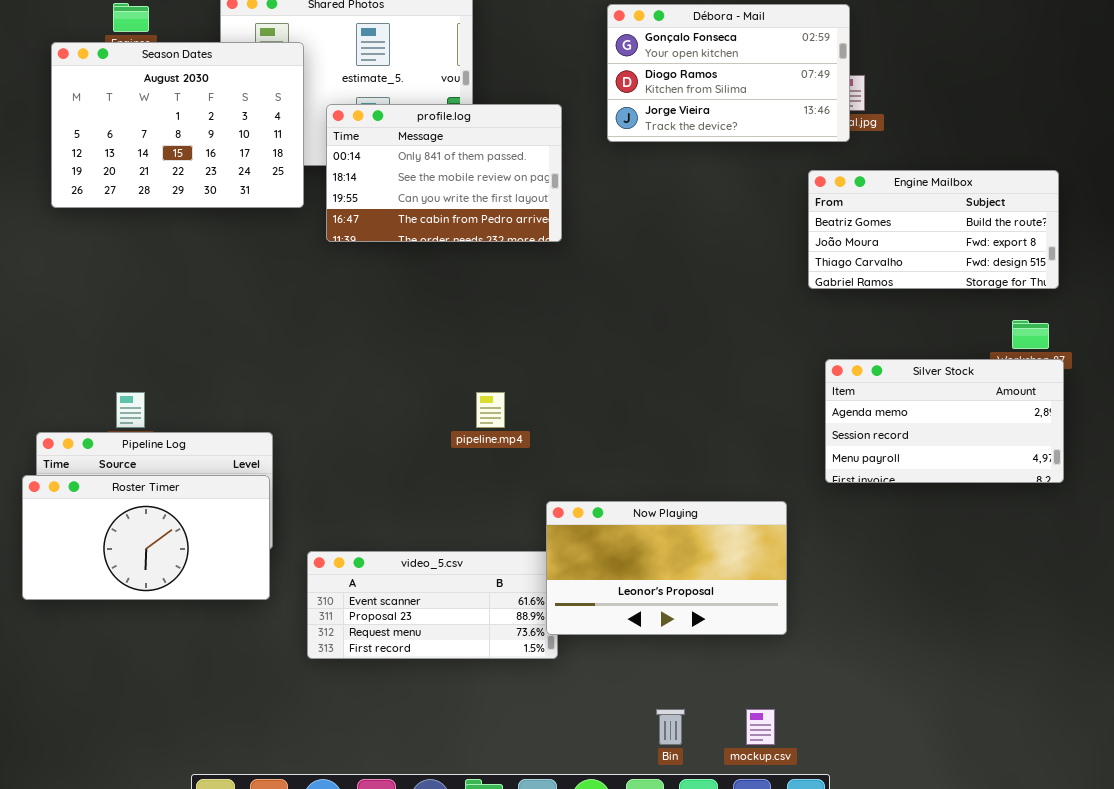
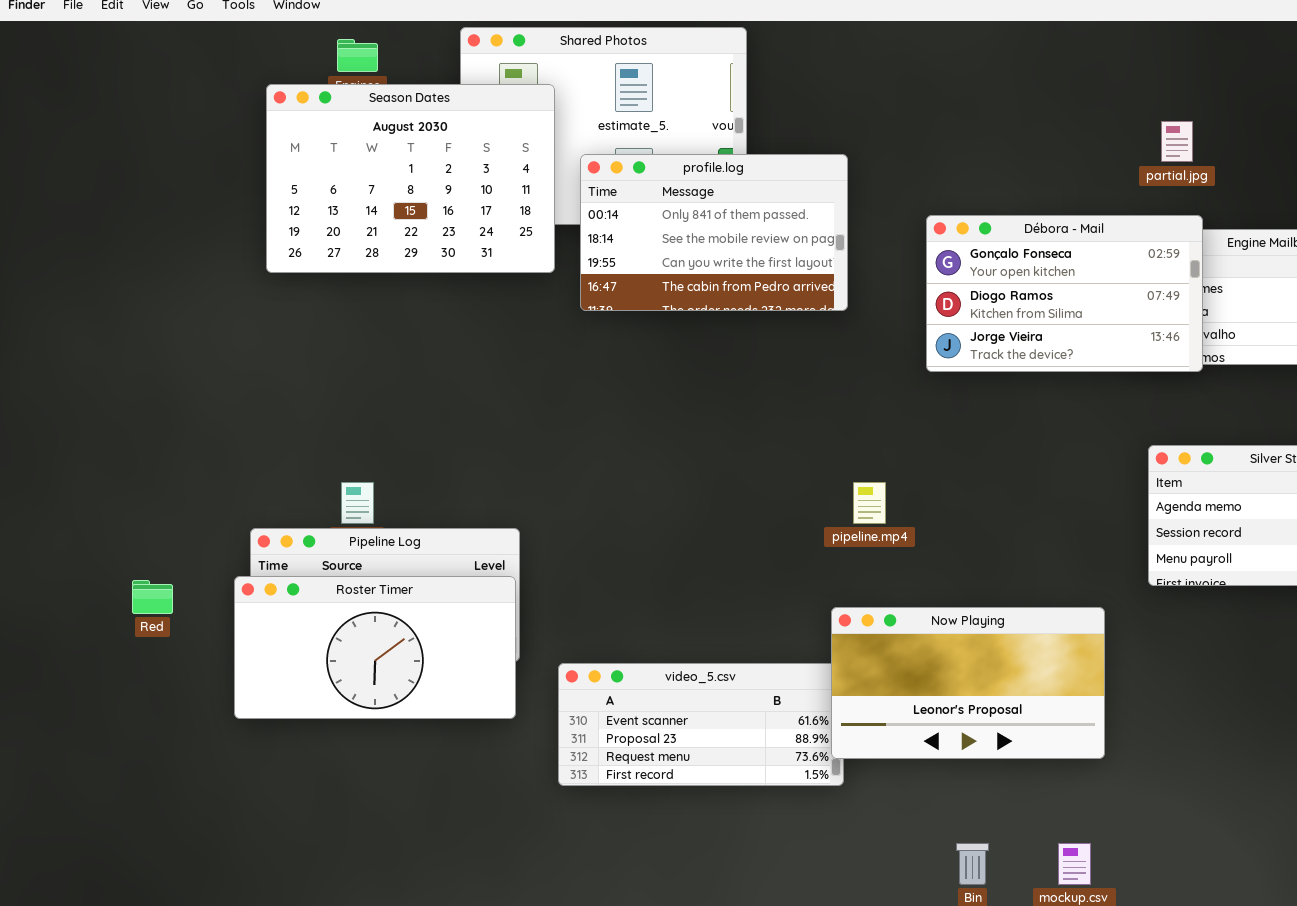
Débora - Mail: [607,4,850,142] -> [926,215,1203,372], moved
pipeline.mp4: [476,392,505,428] -> [853,482,886,524], moved

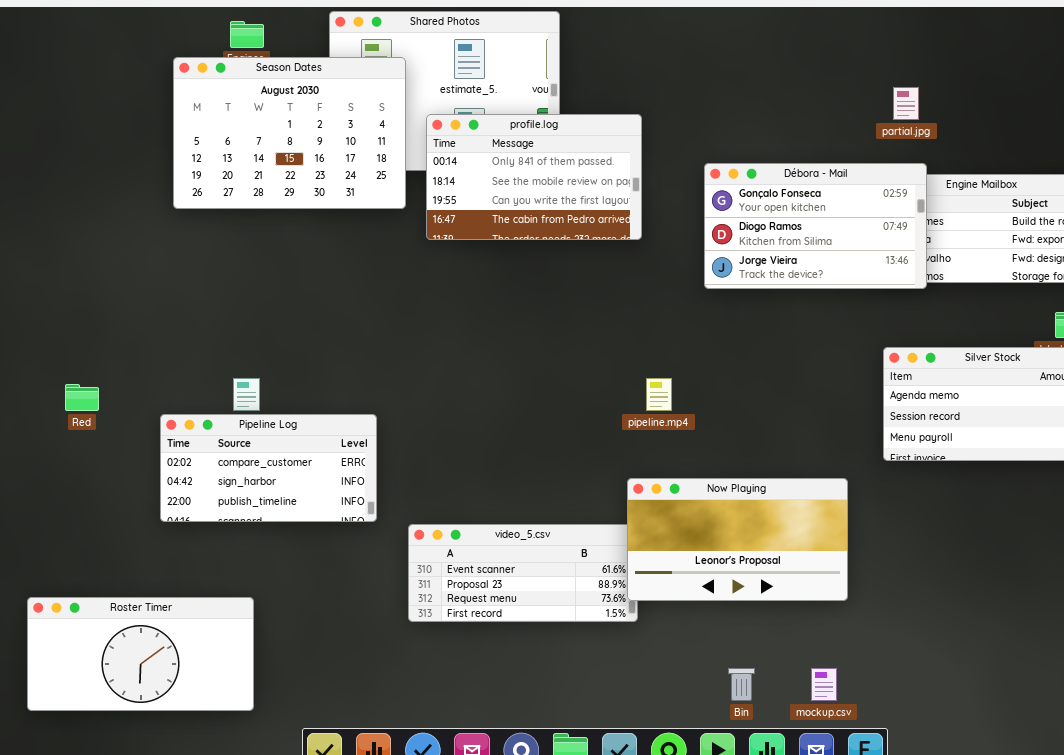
Roster Timer: [234,576,516,719] -> [27,597,254,711], moved
Red: [132,580,173,614] -> [65,384,99,411], moved

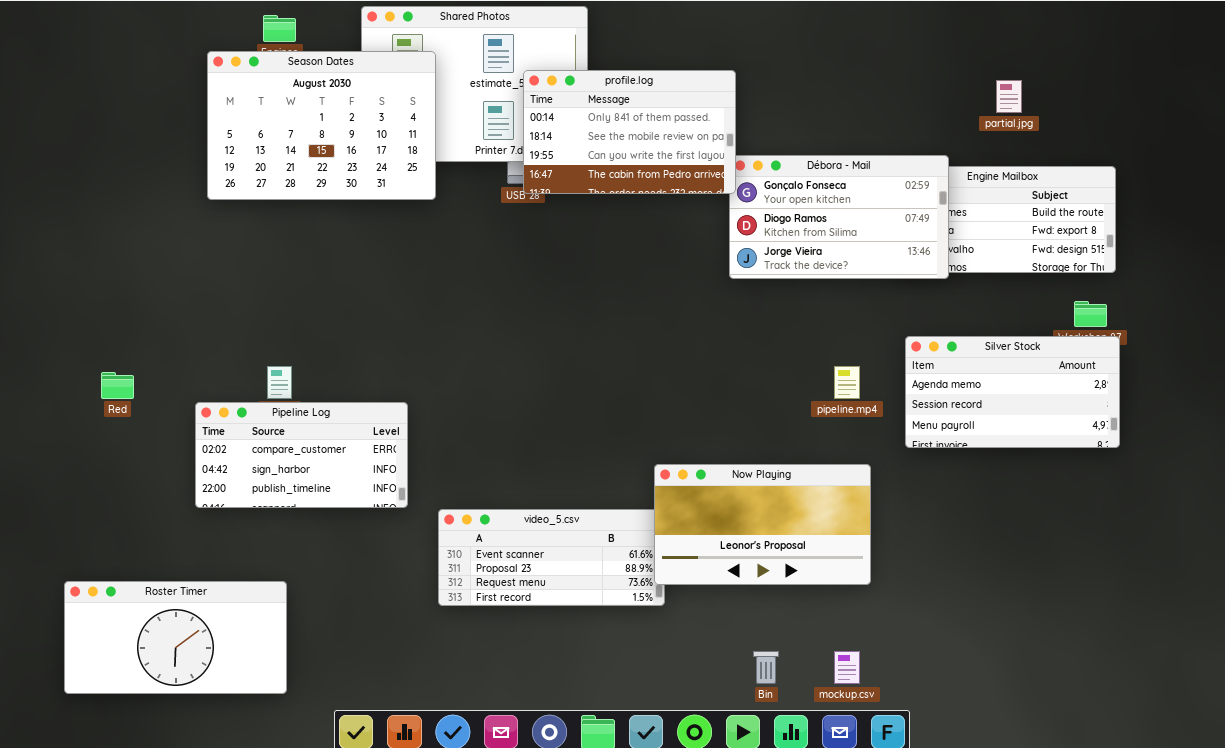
partial.jpg: [893,87,919,120] -> [996,80,1022,113], moved
profile.log: [426,114,642,240] -> [523,70,736,194], moved
pipeline.mp4: [646,378,672,411] -> [834,366,860,399], moved

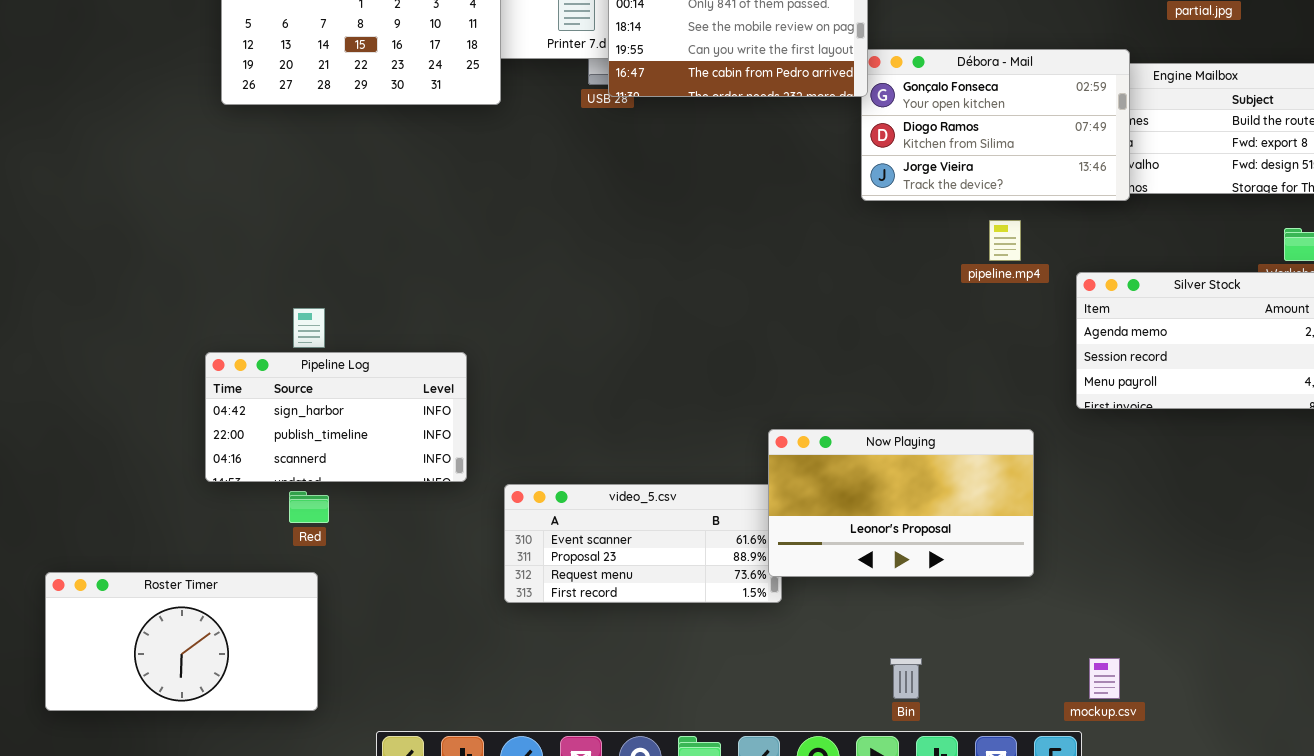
pipeline.mp4: [834,366,860,399] -> [989,220,1021,261], moved
Red: [101,372,134,399] -> [289,491,329,523], moved
Pipeline Log: [195,402,408,508] -> [205,352,467,482], scrolled down 1 row
mockup.csv: [834,651,860,684] -> [1089,658,1120,699], moved

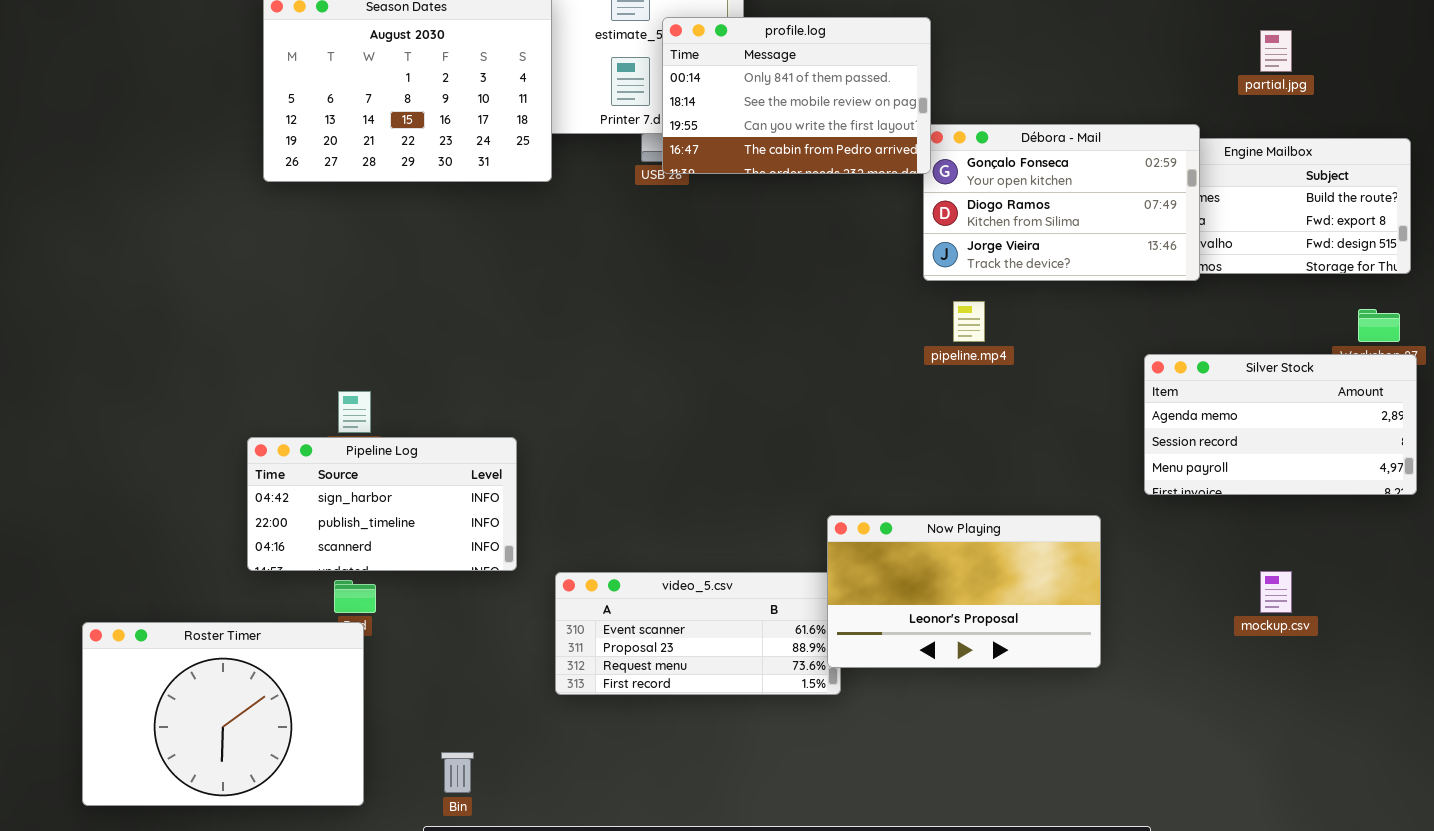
pipeline.mp4: [989,220,1021,261] -> [953,301,985,342], moved
Roster Timer: [45,572,318,711] -> [82,622,364,806], resized
Bin: [890,658,922,699] -> [441,752,474,793], moved
mockup.csv: [1089,658,1120,699] -> [1260,571,1292,613], moved

